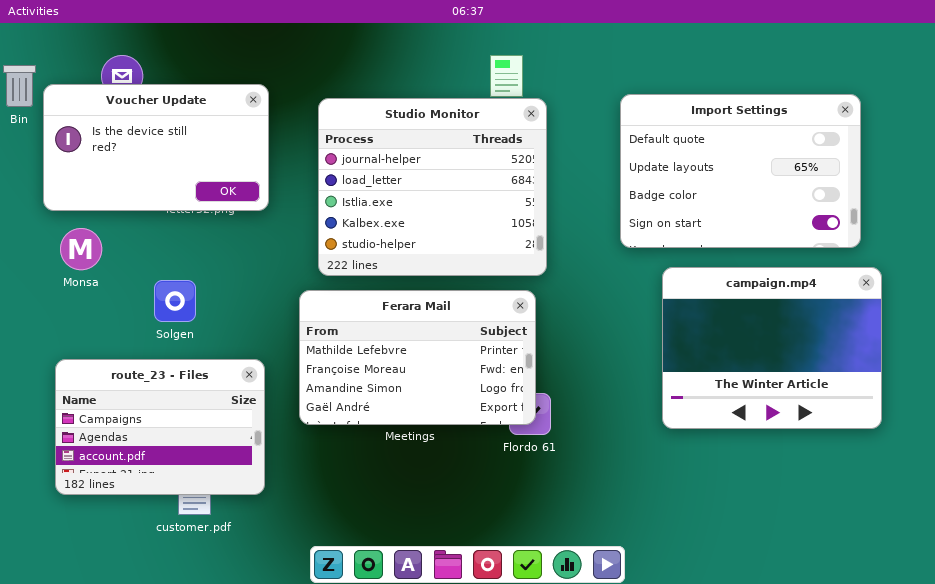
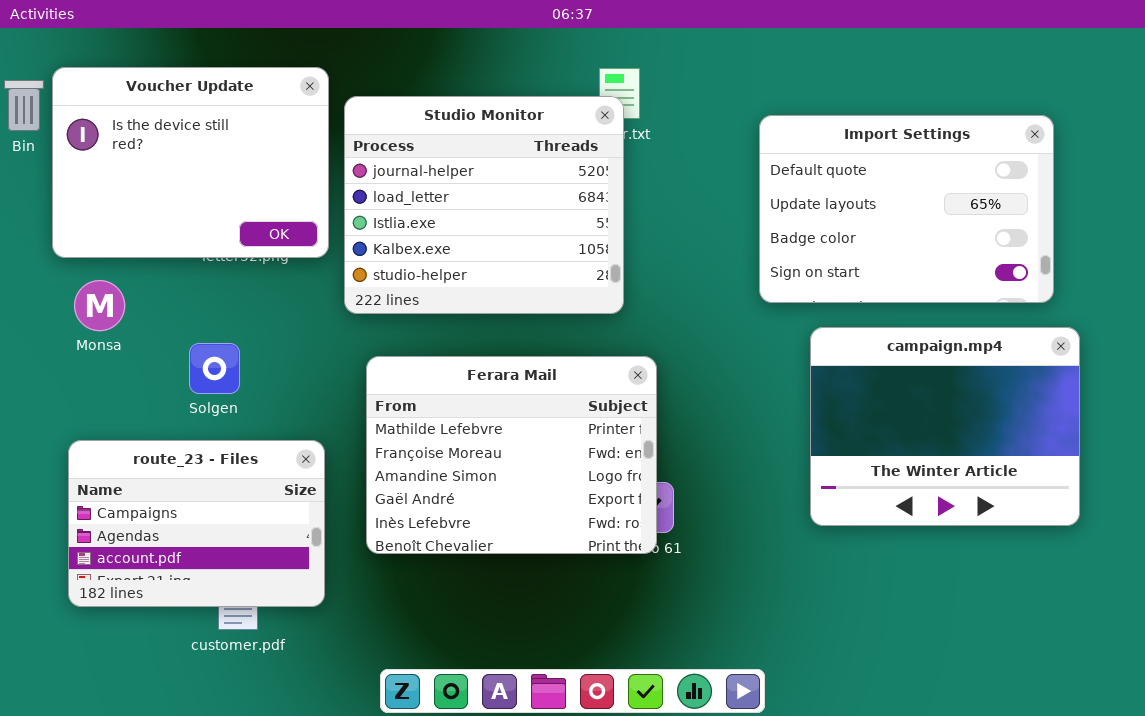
Voucher Update: [43,84,269,211] -> [52,67,329,258], resized
Studio Monitor: [318,98,547,276] -> [344,96,624,314], moved
Ferara Mail: [299,290,536,425] -> [366,356,657,554], resized

